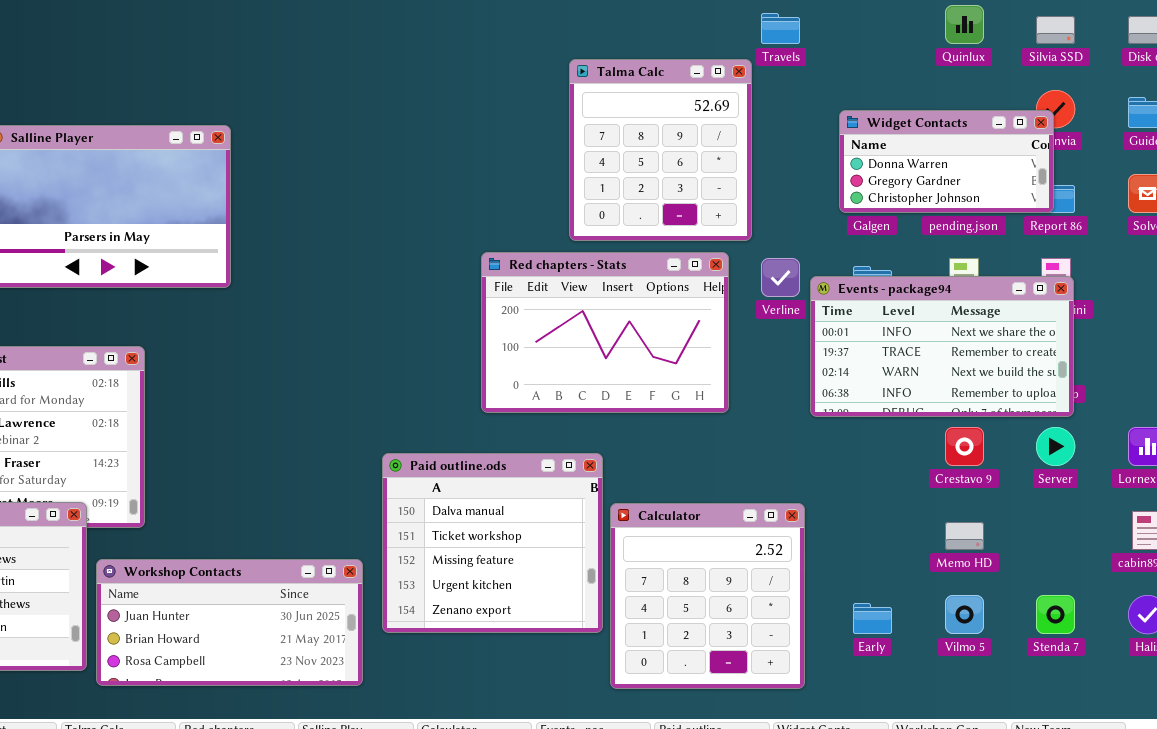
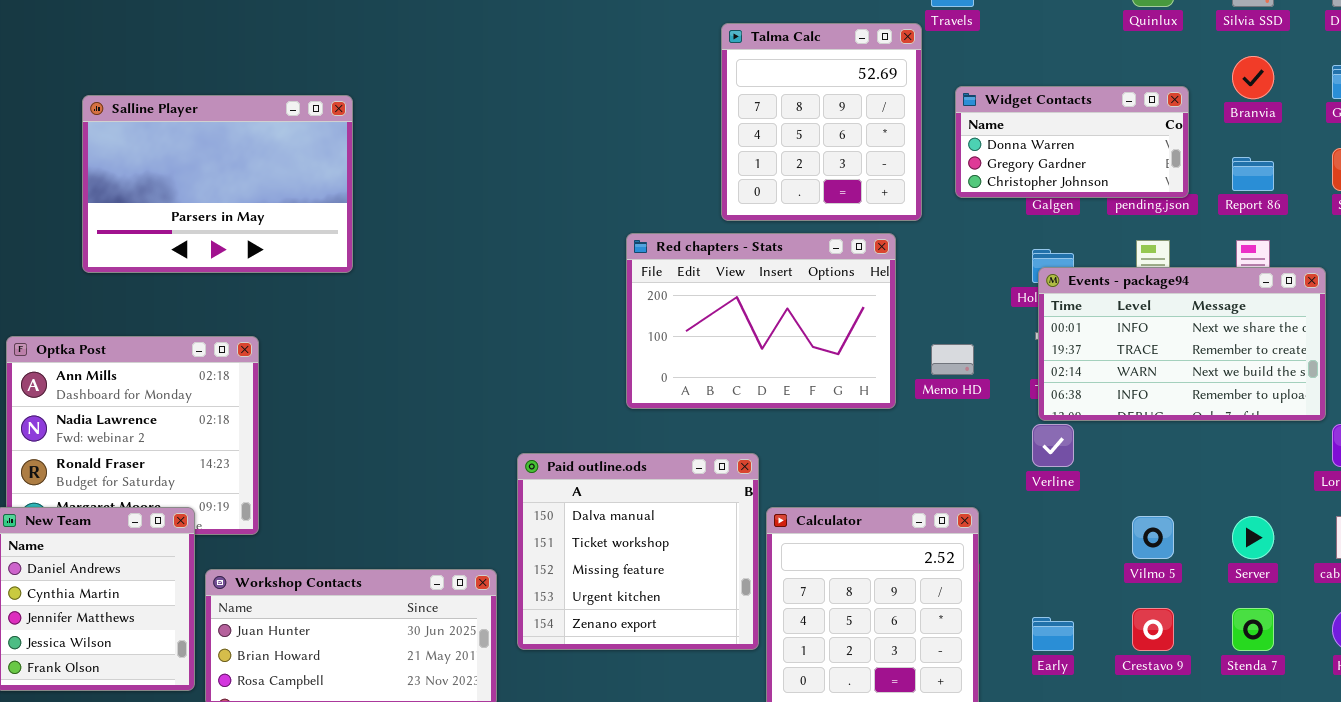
Widget Contacts: [839,110,1054,213] -> [955,86,1189,198], moved
Verline: [761,258,800,297] -> [1032,424,1074,467], moved
Events - package94: [810,276,1074,417] -> [1038,267,1326,421], moved
Crestavo 9: [945,427,984,466] -> [1132,608,1174,651], moved
Server: [1036,427,1075,466] -> [1232,516,1274,559], moved
Memo HD: [945,522,984,550] -> [931,344,974,375], moved
Vilmo 5: [945,595,984,634] -> [1132,516,1174,559], moved

